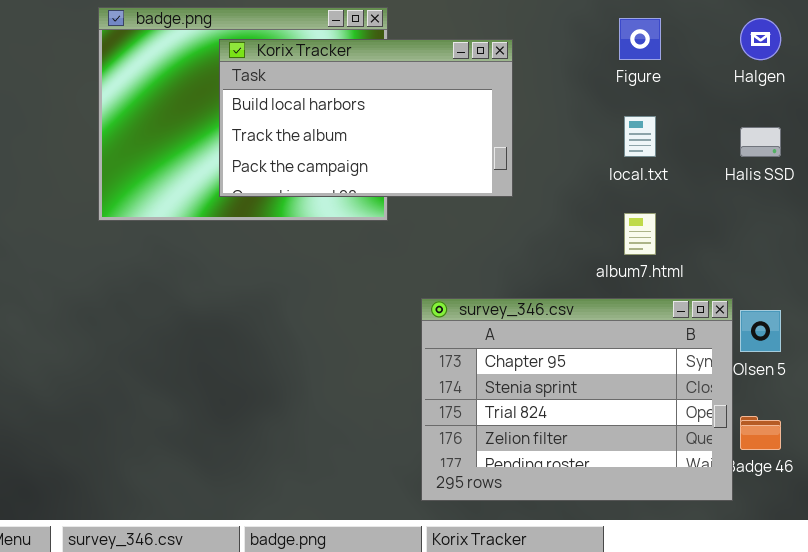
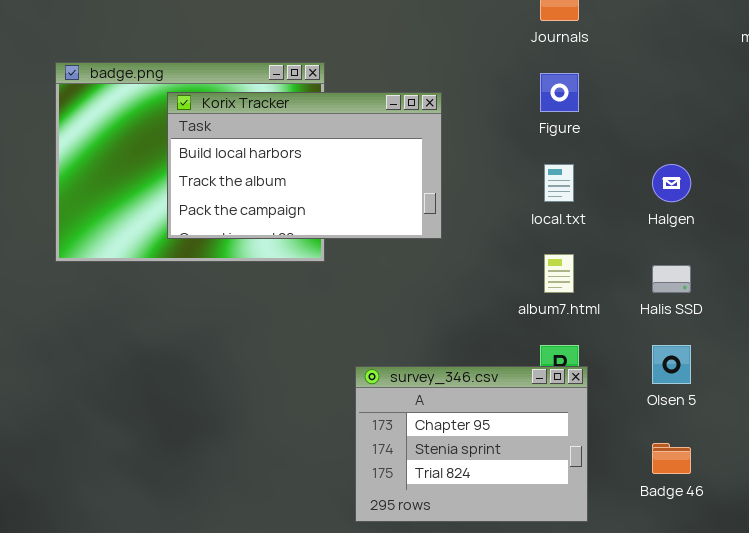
Halgen: [740,18,781,60] -> [652,164,691,202], moved
Halis SSD: [740,127,781,157] -> [652,265,691,293], moved
survey_346.csv: [421,298,733,501] -> [355,366,588,522], resized

